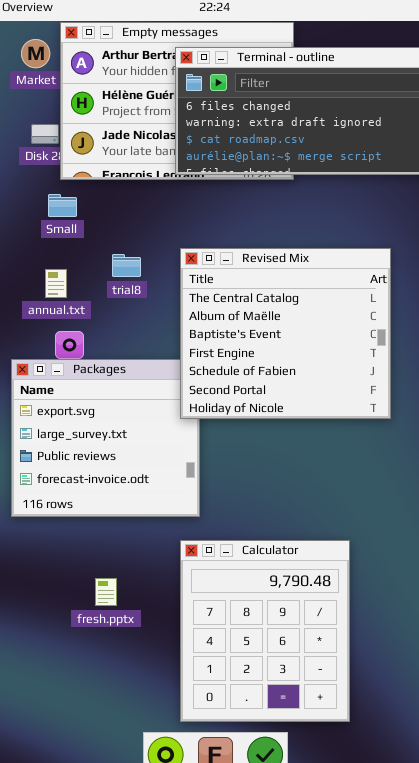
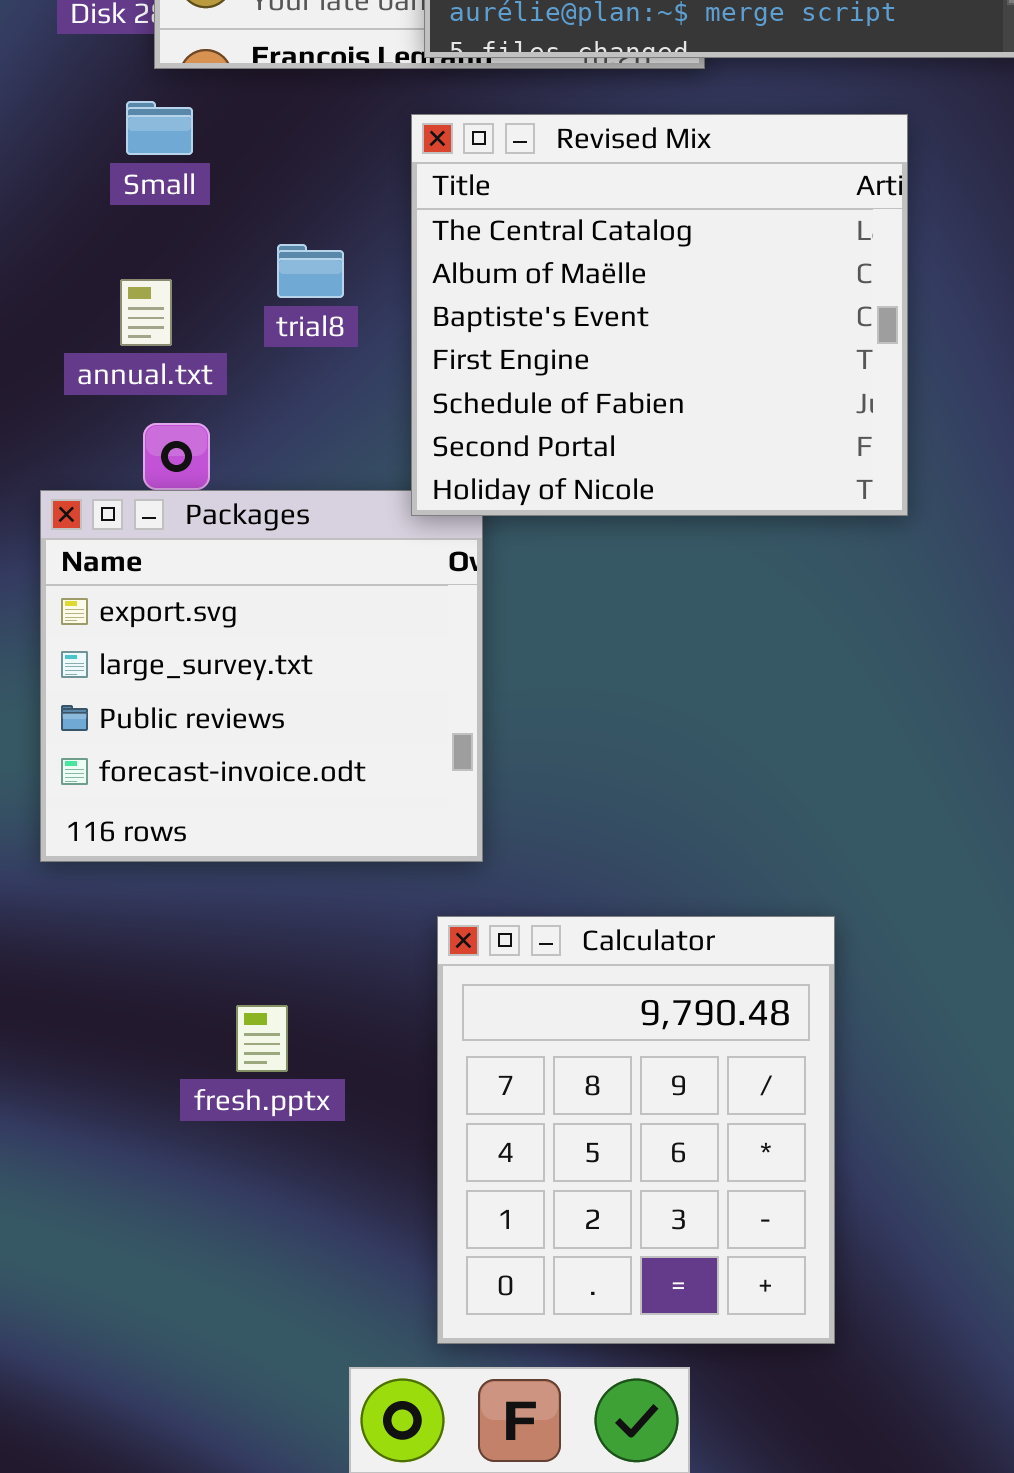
Revised Mix: [180,248,391,419] -> [411,114,908,516], moved

